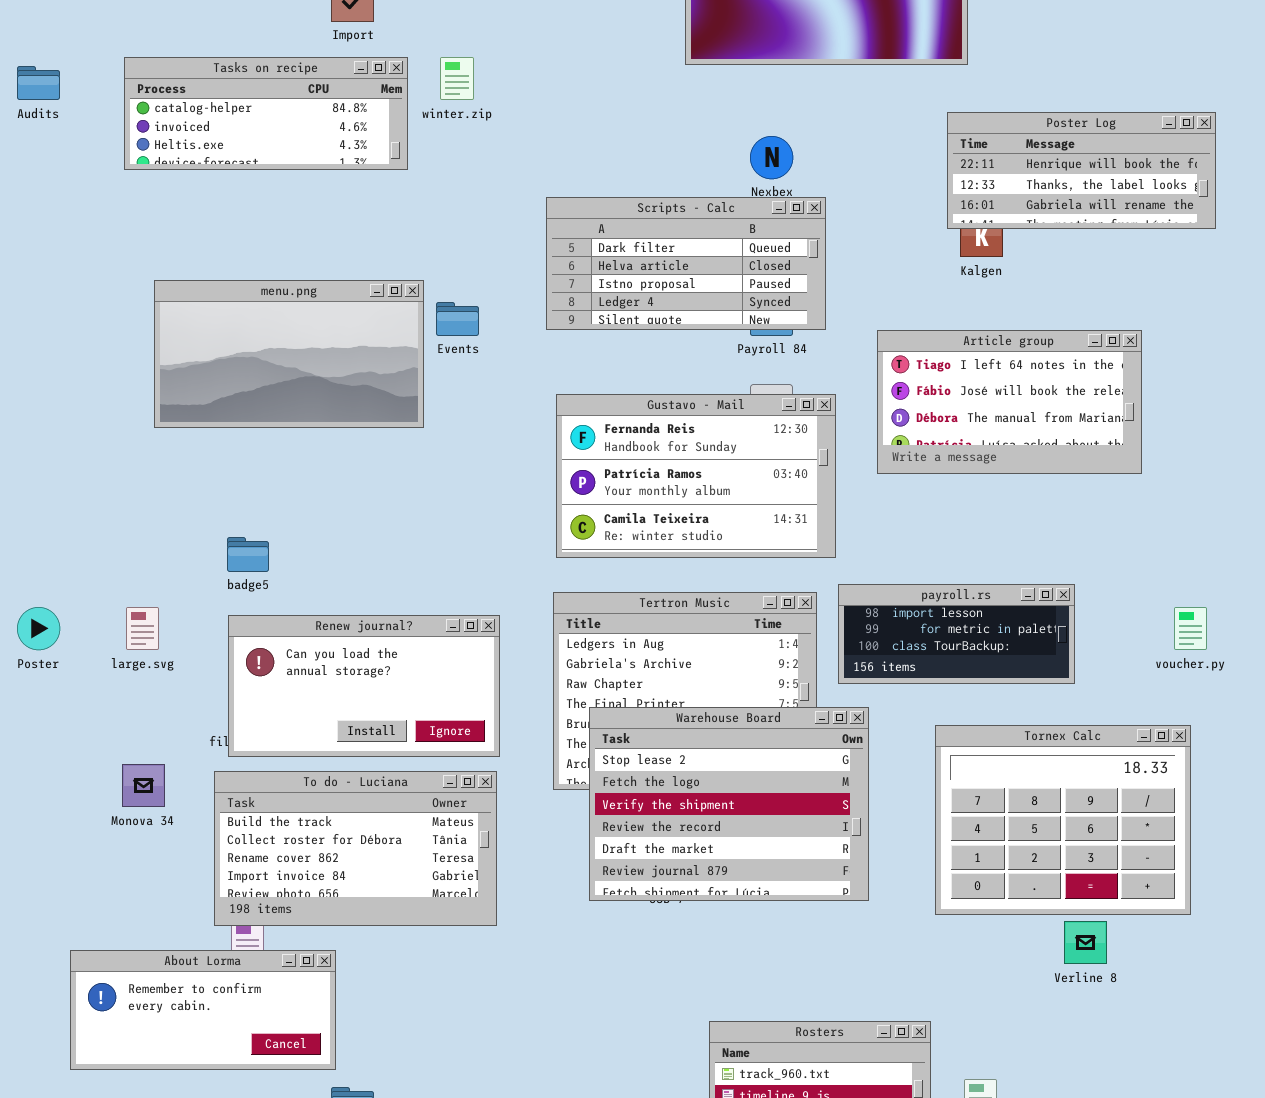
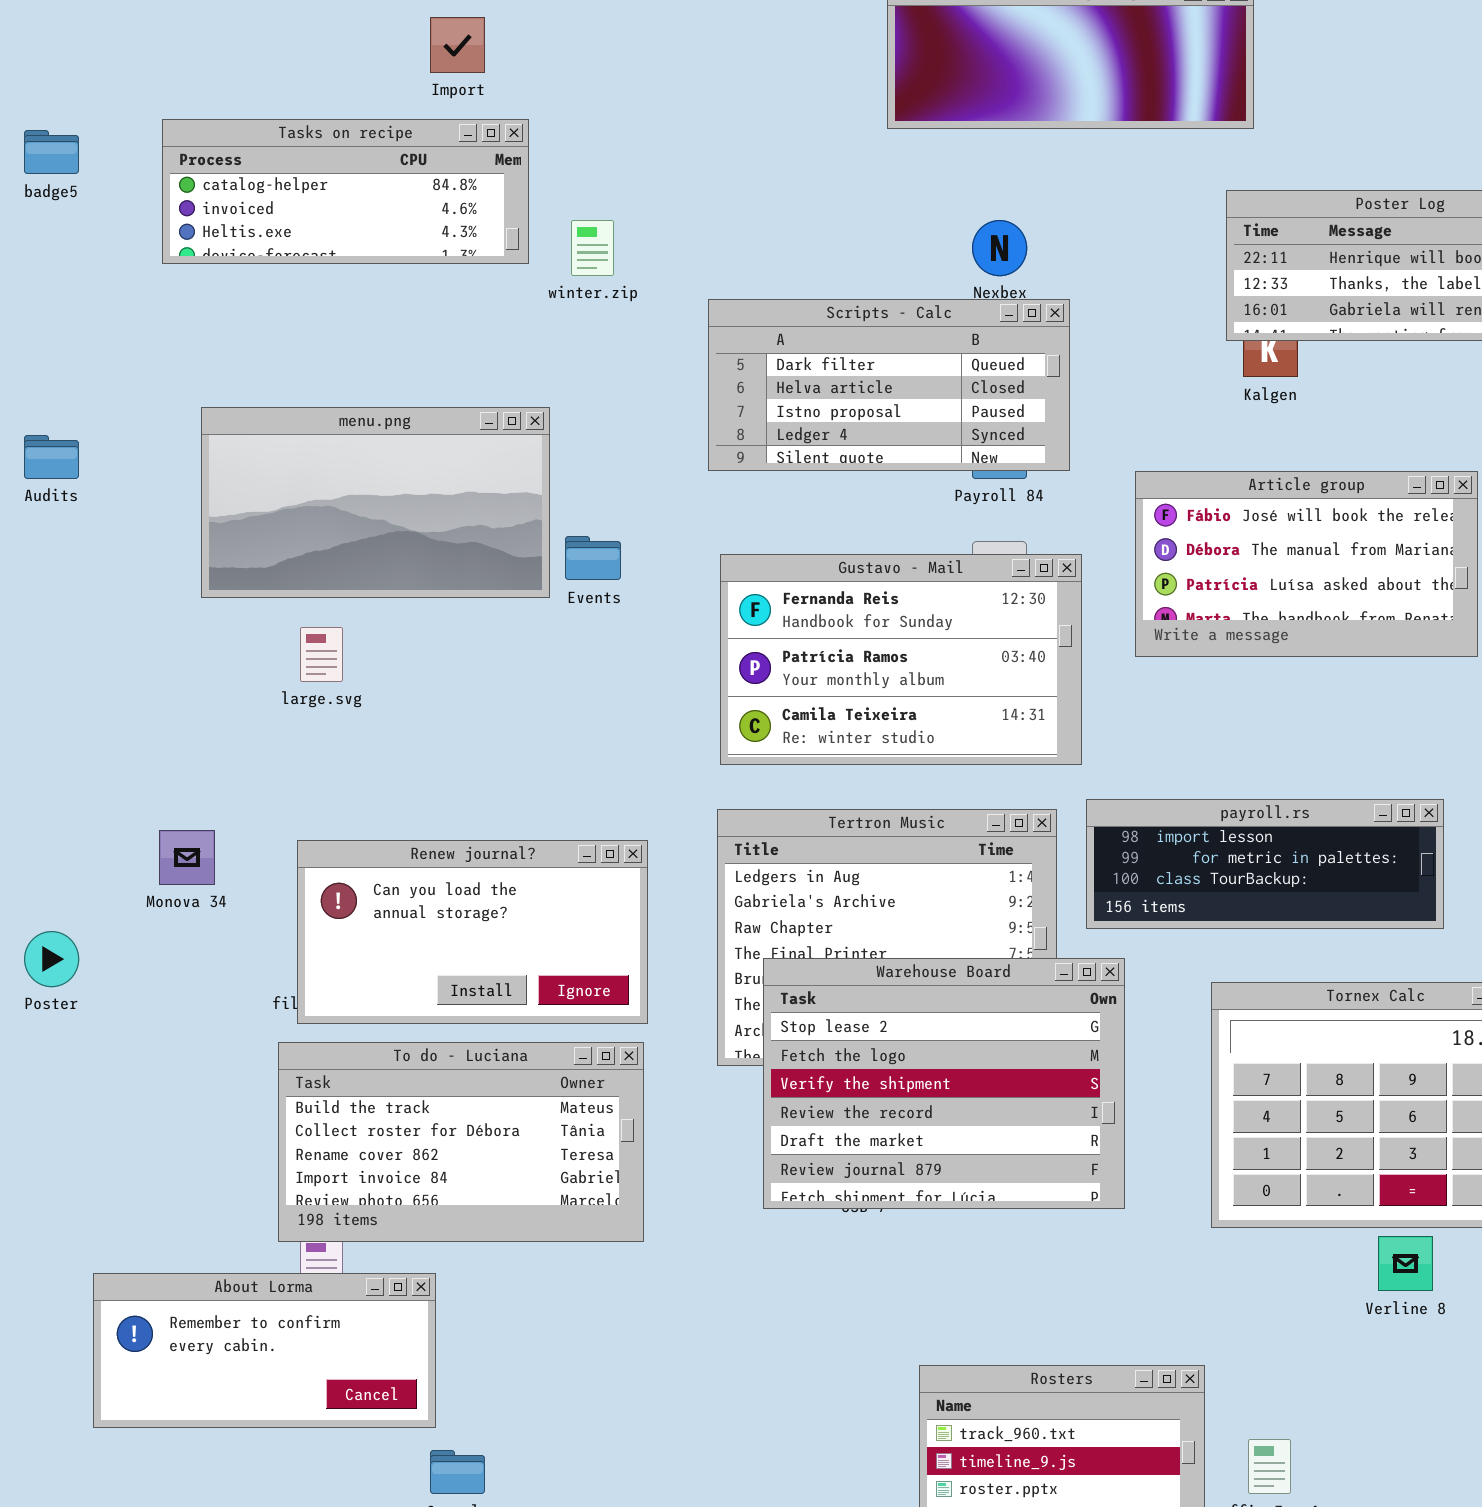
winter.zip: [440,57,474,100] -> [571,220,614,276], moved
Audits: [17,66,60,100] -> [24,435,79,479], moved
Events: [436,302,479,336] -> [565,536,621,580], moved
Article group: [877,330,1142,474] -> [1135,471,1478,657], scrolled down 1 row
badge5: [227,537,269,572] -> [24,130,79,174], moved
payroll.rs: [838,584,1075,684] -> [1086,799,1444,929], resized
Poster: [17,607,60,650] -> [24,931,79,987], moved
large.svg: [126,607,159,650] -> [300,627,343,682], moved
Monova 34: [122,764,165,807] -> [159,830,215,885], moved

